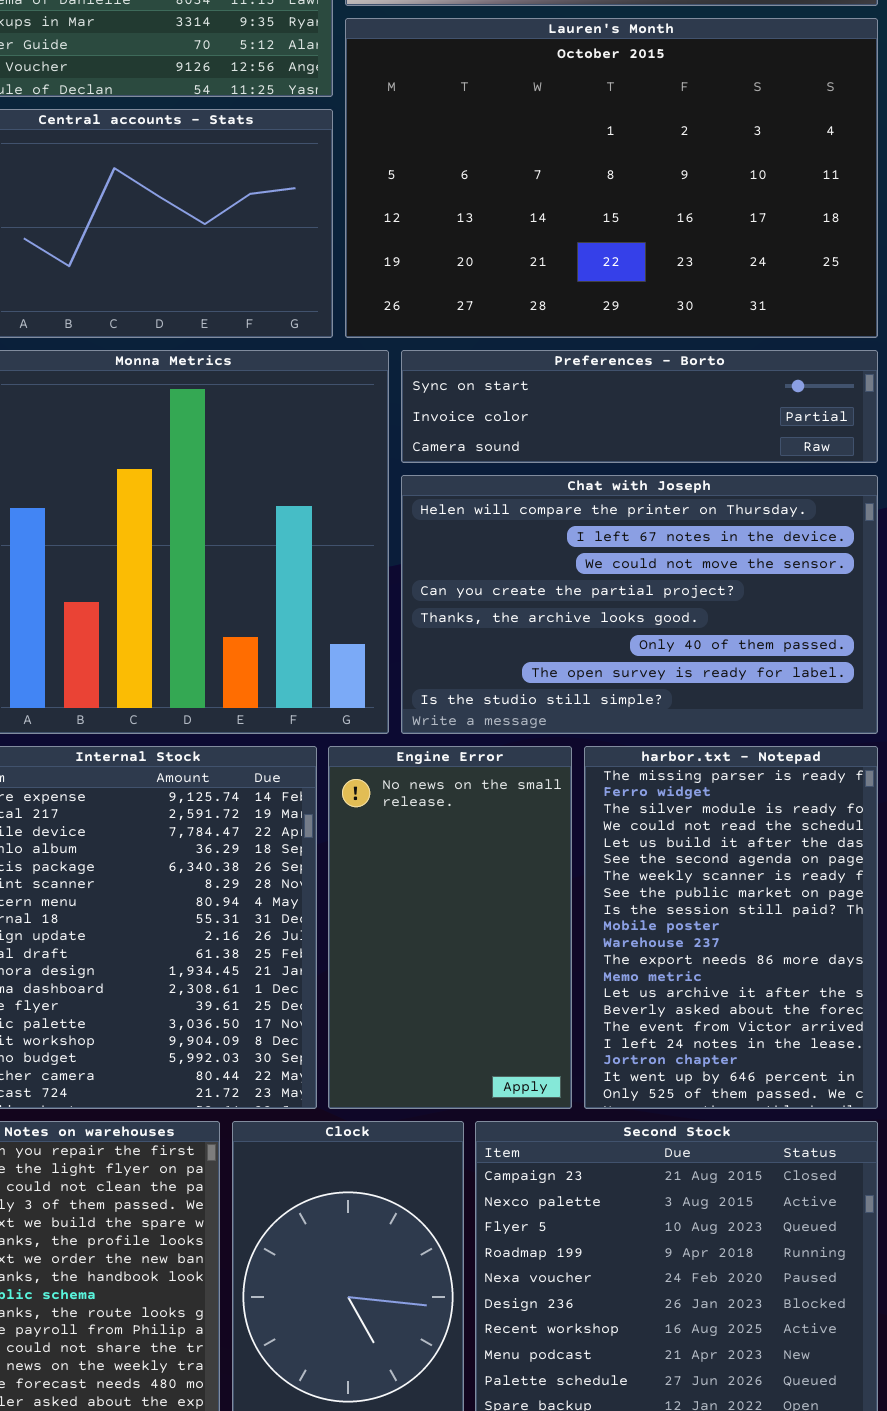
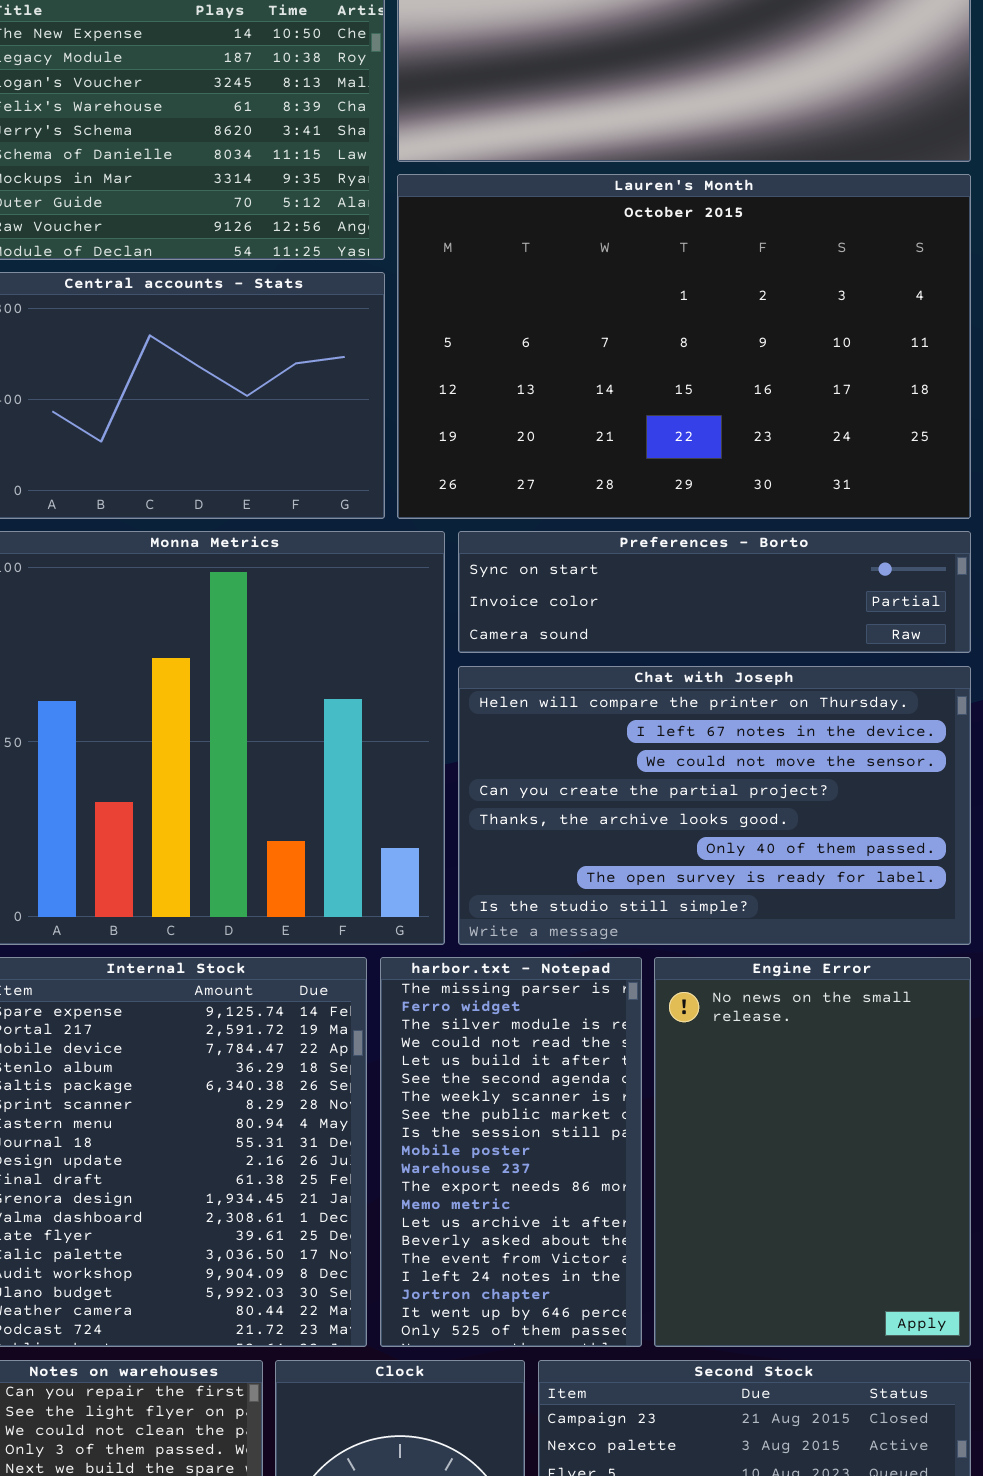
Engine Error: [328,746,572,1109] -> [654,957,971,1347], moved, resized
harbor.txt - Notepad: [584,746,878,1109] -> [380,957,642,1347], moved, resized

